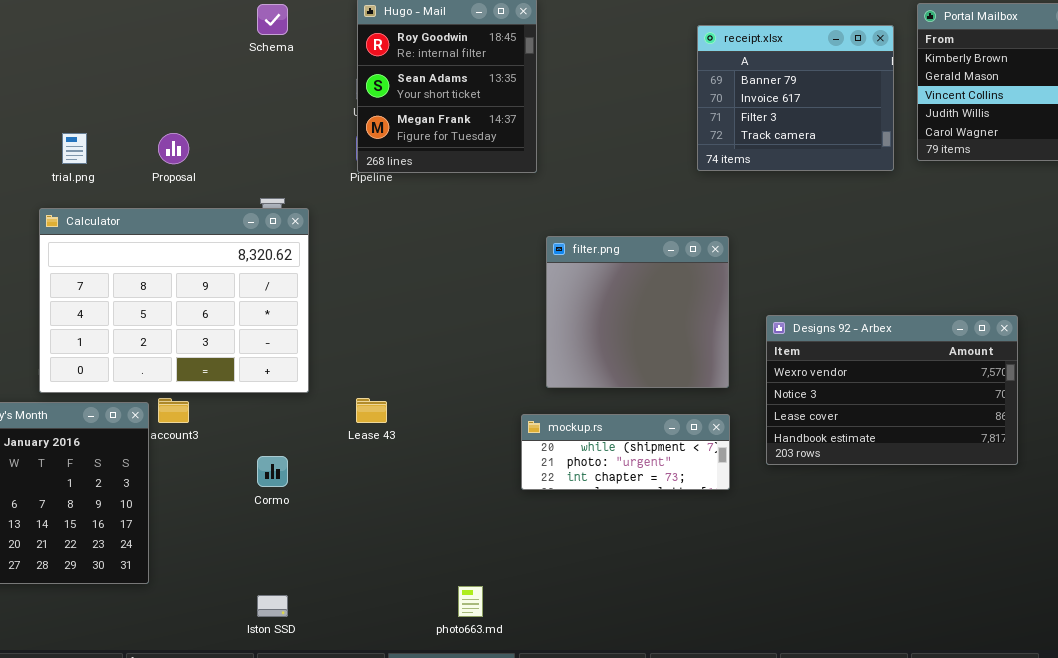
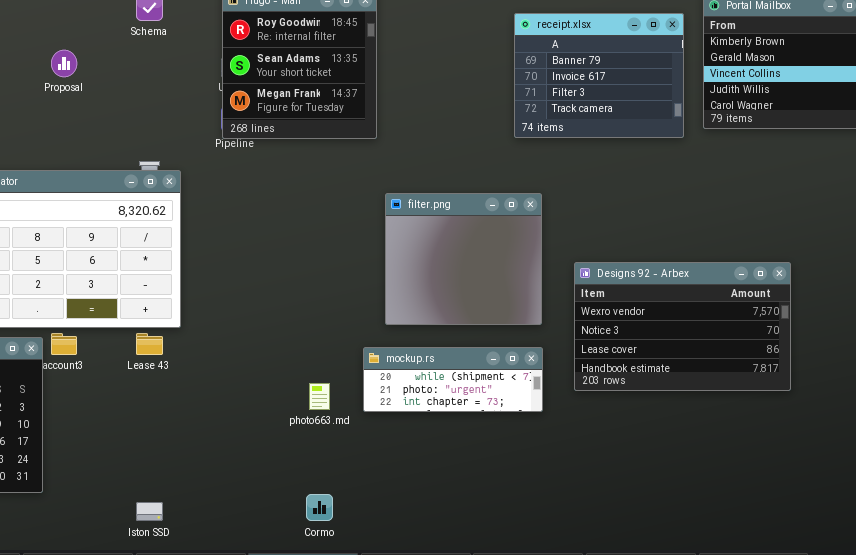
Proposal: [158,133,189,164] -> [51,50,77,77], moved
Lease 43: [356,398,387,423] -> [136,333,163,355], moved
Cormo: [257,456,288,487] -> [306,494,333,521], moved
photo663.md: [458,586,483,617] -> [309,383,330,410], moved

